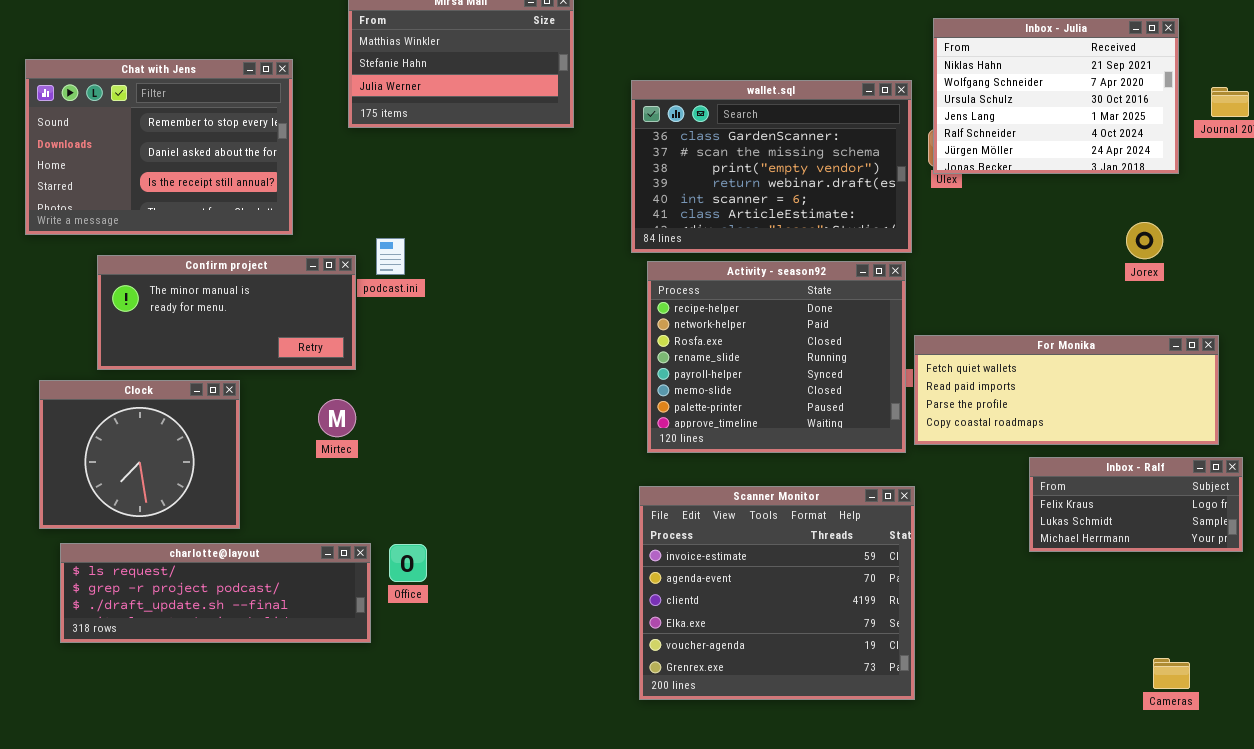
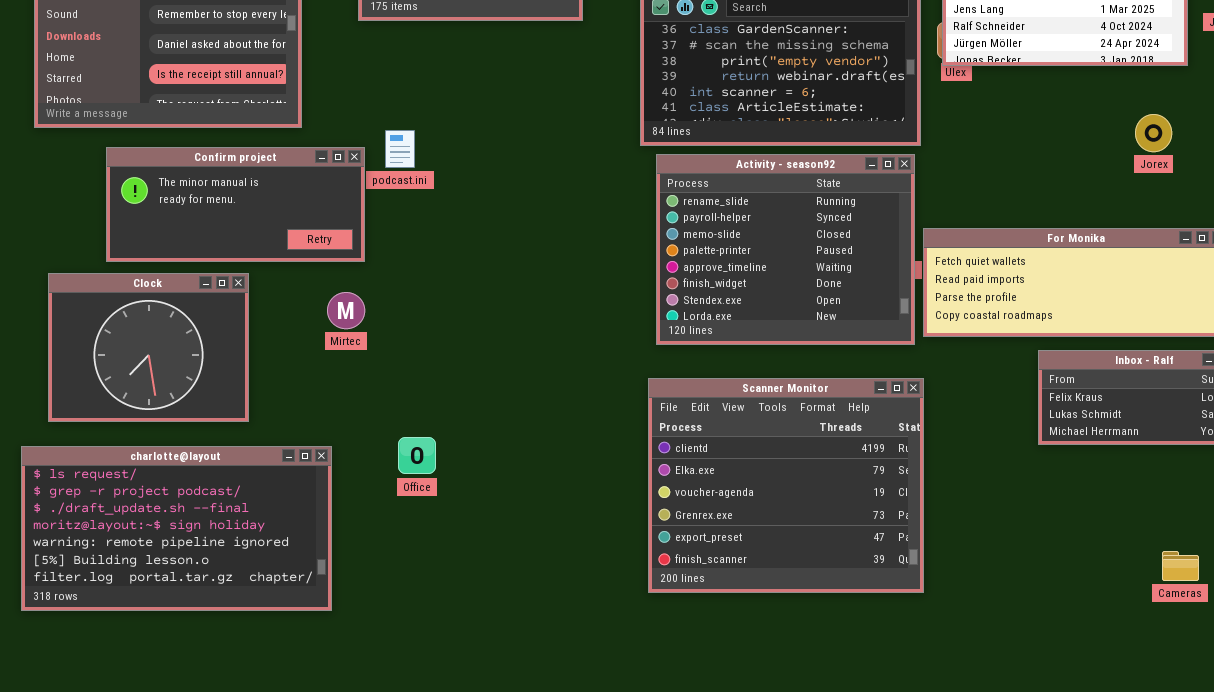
Activity - season92: [647,261,906,453] -> [656,154,915,345], scrolled down 3 rows
Scanner Monitor: [639,486,915,700] -> [648,378,924,593], scrolled down 2 rows
charlotte@layout: [60,543,371,643] -> [21,446,332,611], moved, resized

